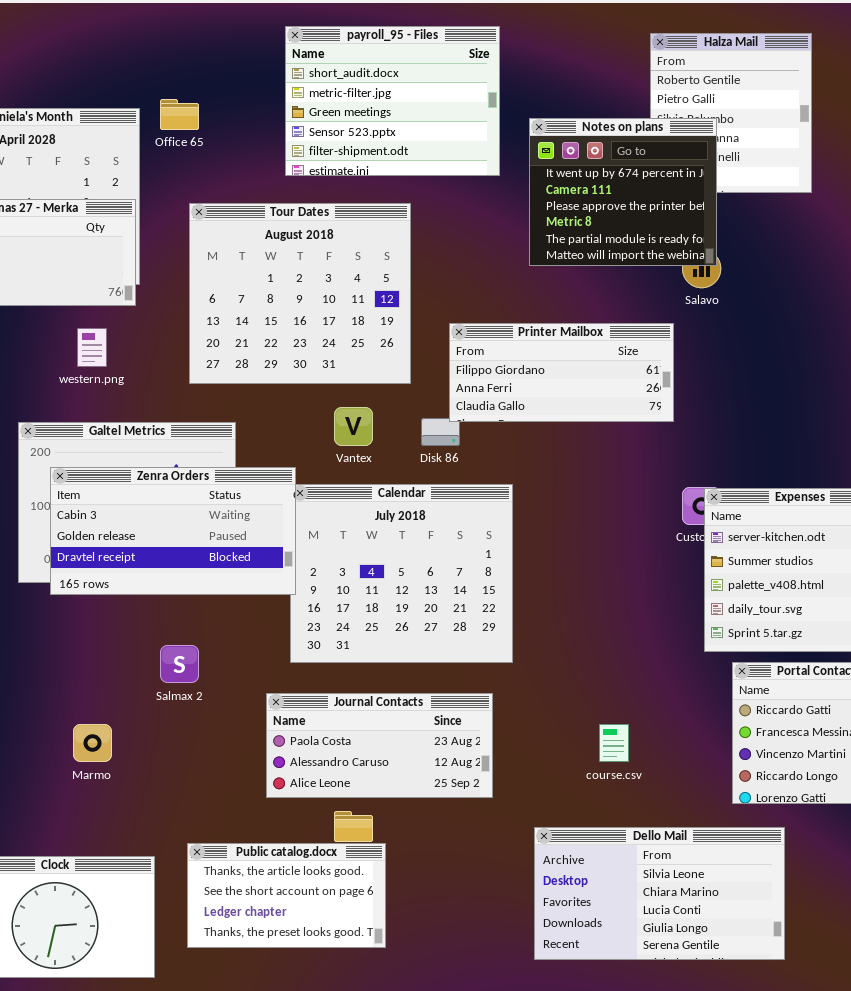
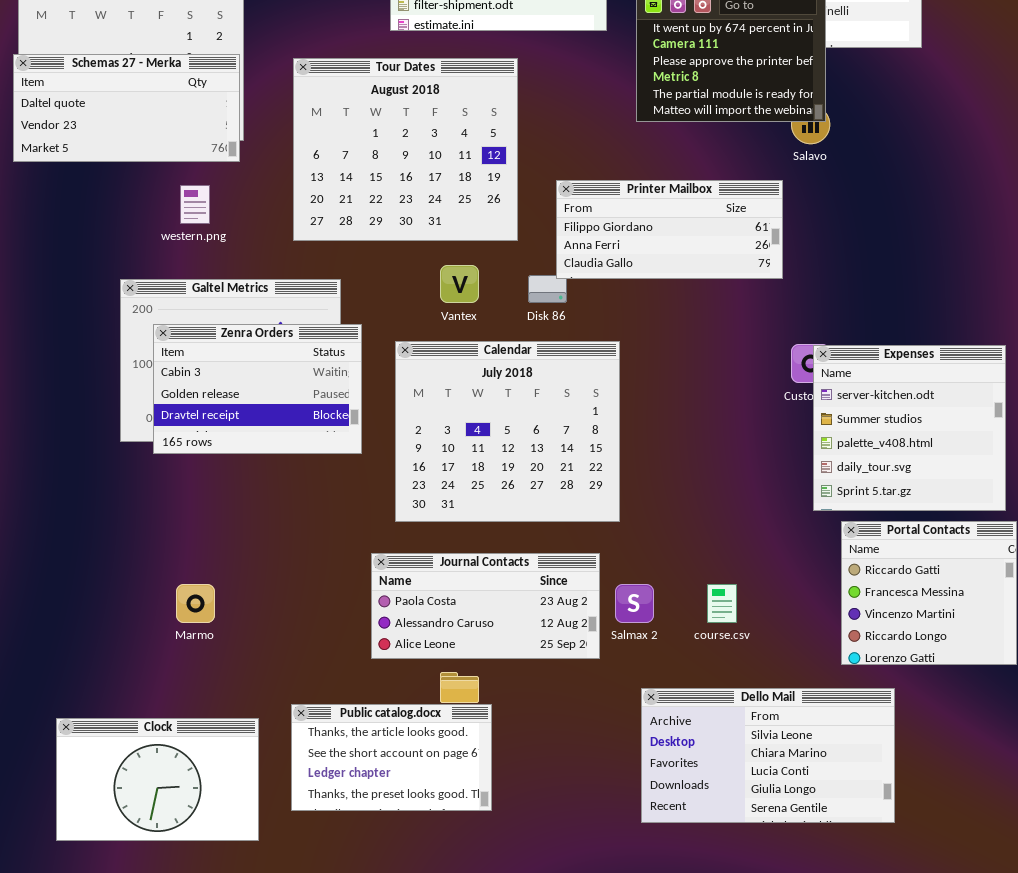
Zenra Orders: [50,467,296,595] -> [153,324,362,454], resized
Salmax 2: [160,645,199,683] -> [615,584,654,623], moved

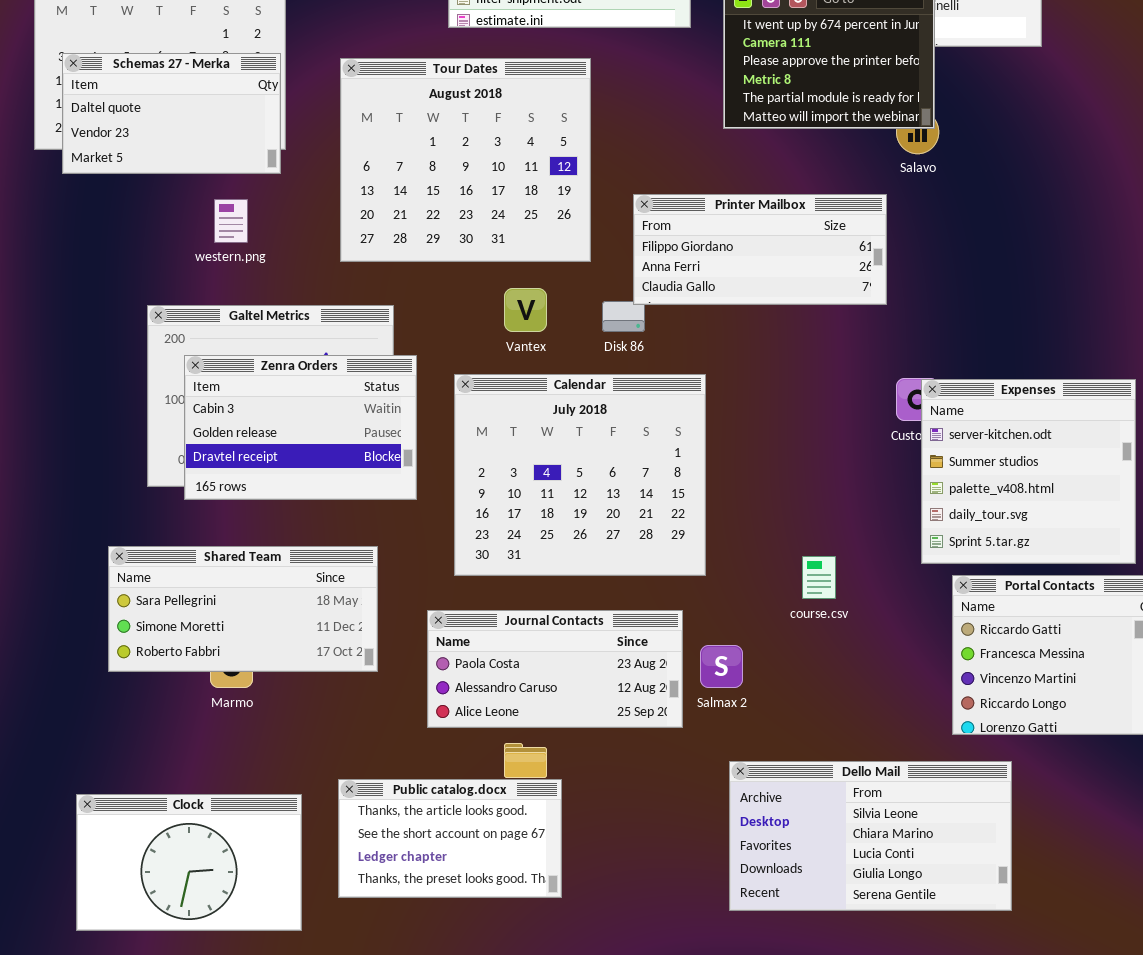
Schemas 27 - Merka: [13,54,240,162] -> [62,53,281,174], resized
Shared Team: none -> [108,546,378,672], opened
course.csv: [707,584,737,623] -> [802,556,836,599], moved

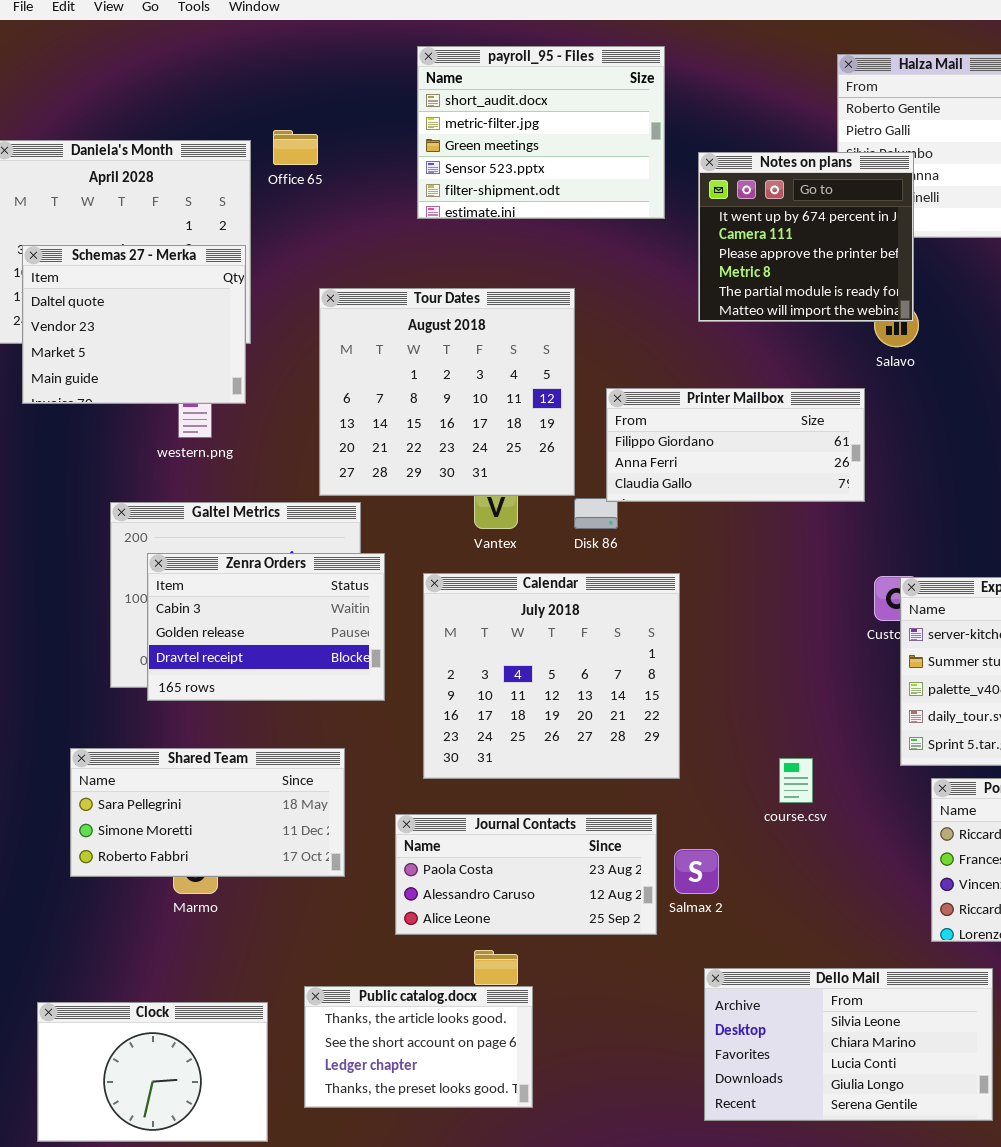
Schemas 27 - Merka: [62,53,281,174] -> [22,245,246,404], resized
Tour Dates: [340,58,591,262] -> [319,288,575,496], moved

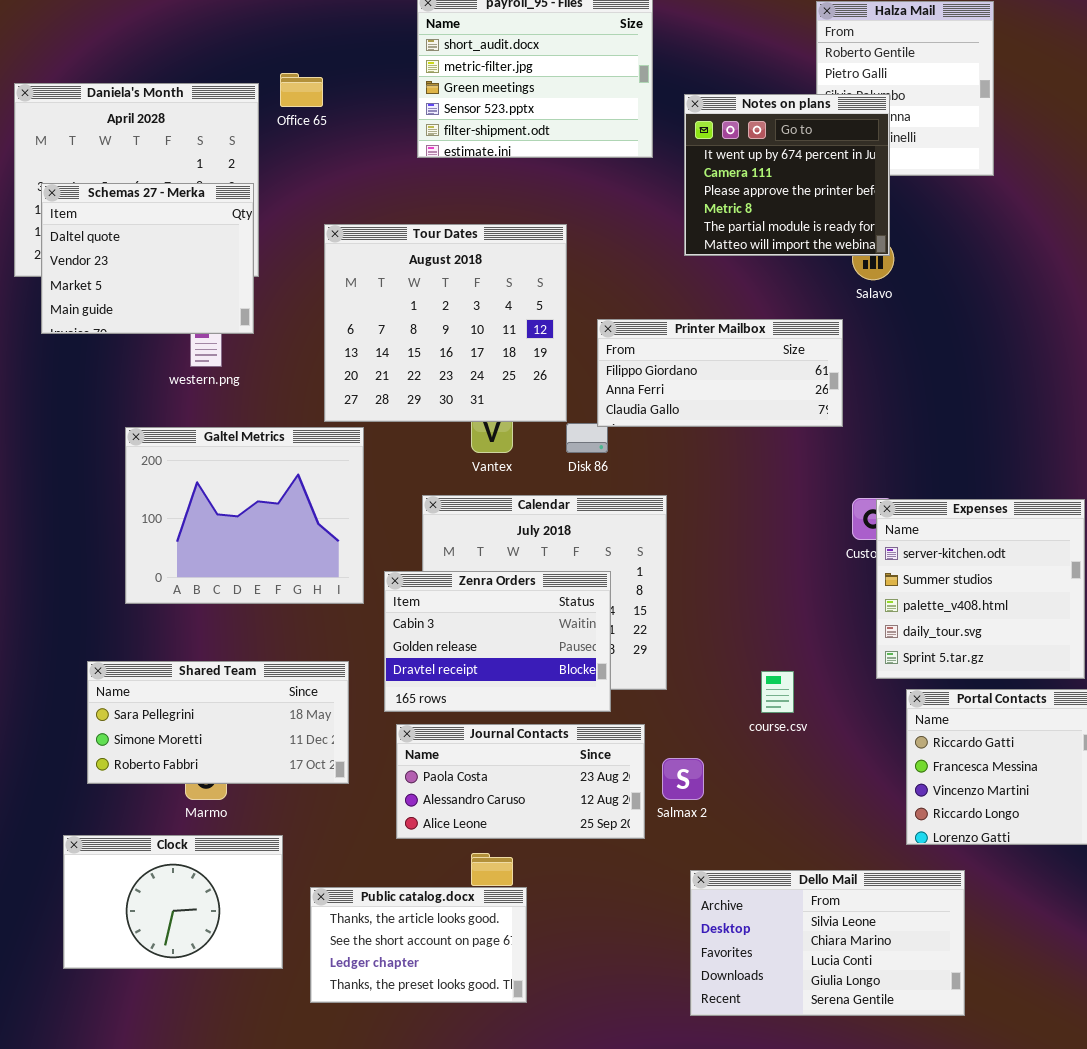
Zenra Orders: [147,553,385,701] -> [384,571,611,712], moved
Clock: [37,1002,268,1142] -> [63,835,283,969], moved

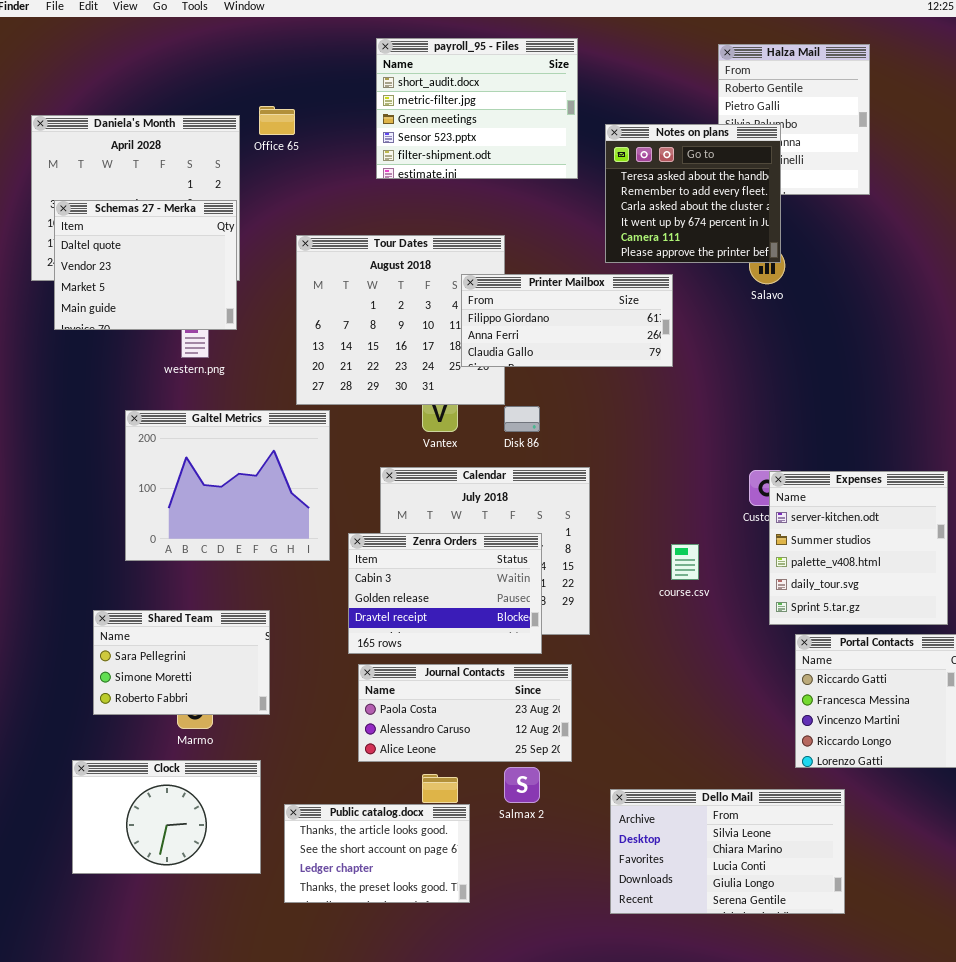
Notes on plans: [684,94,890,256] -> [605,124,781,263], scrolled up 3 rows
Printer Mailbox: [597,319,843,427] -> [461,274,673,367], moved
Shared Team: [87,661,349,784] -> [93,610,270,715], resized
course.csv: [761,671,794,713] -> [671,544,699,580], moved
Salmax 2: [662,758,704,800] -> [504,767,540,803], moved

